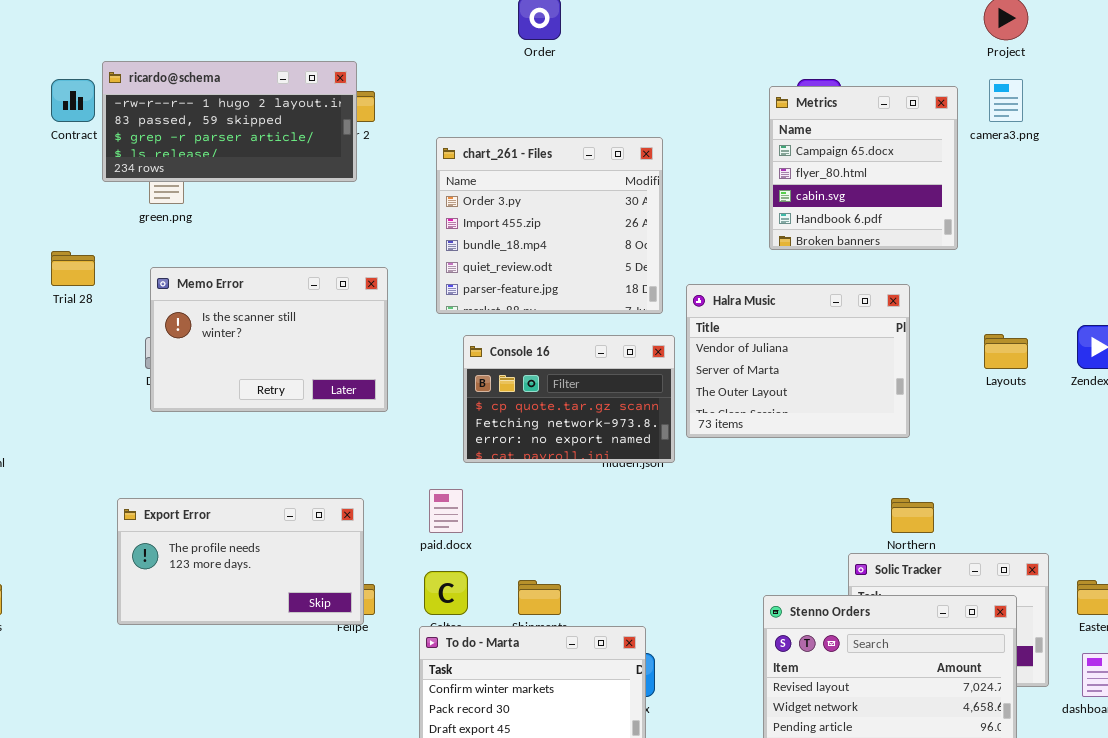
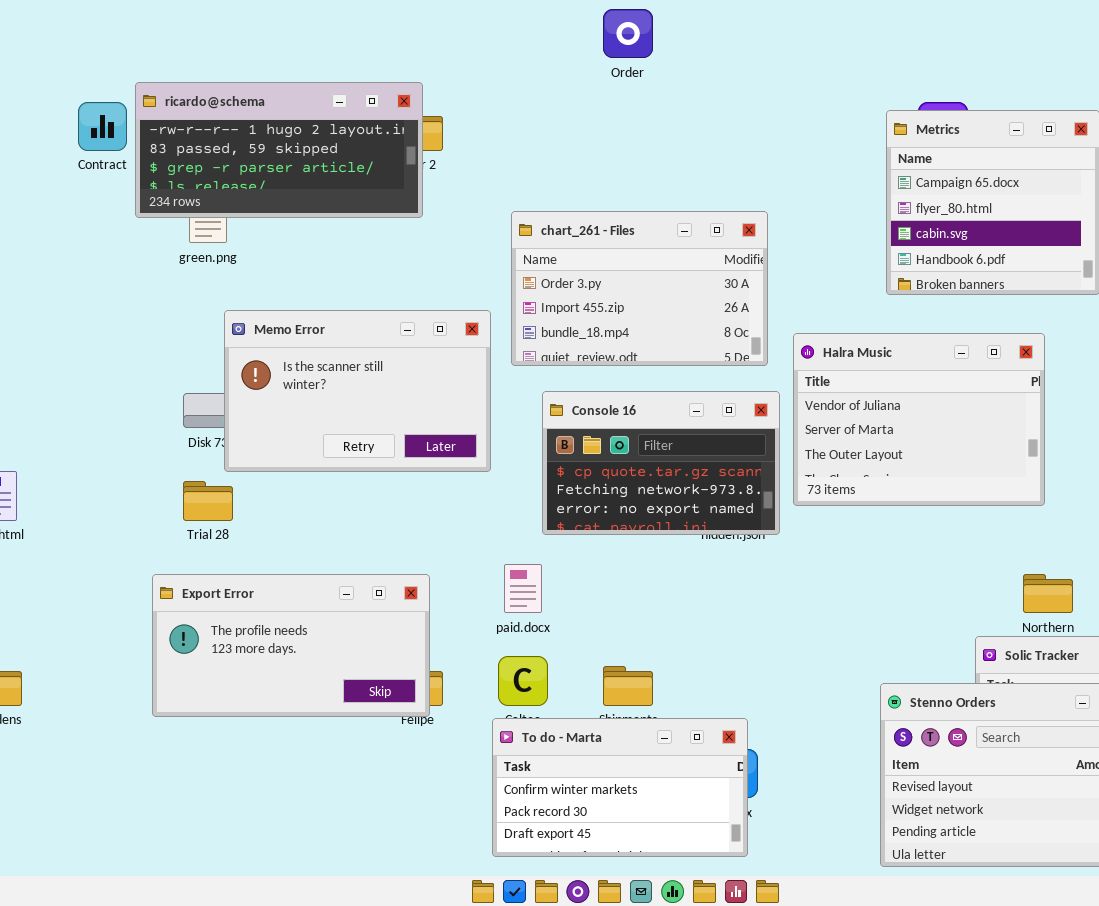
chart_261 - Files: [436,137,663,314] -> [511,211,768,366], resized
Trial 28: [51,251,95,286] -> [183,481,233,521], moved
Memo Error: [150,267,388,412] -> [224,310,491,472], moved

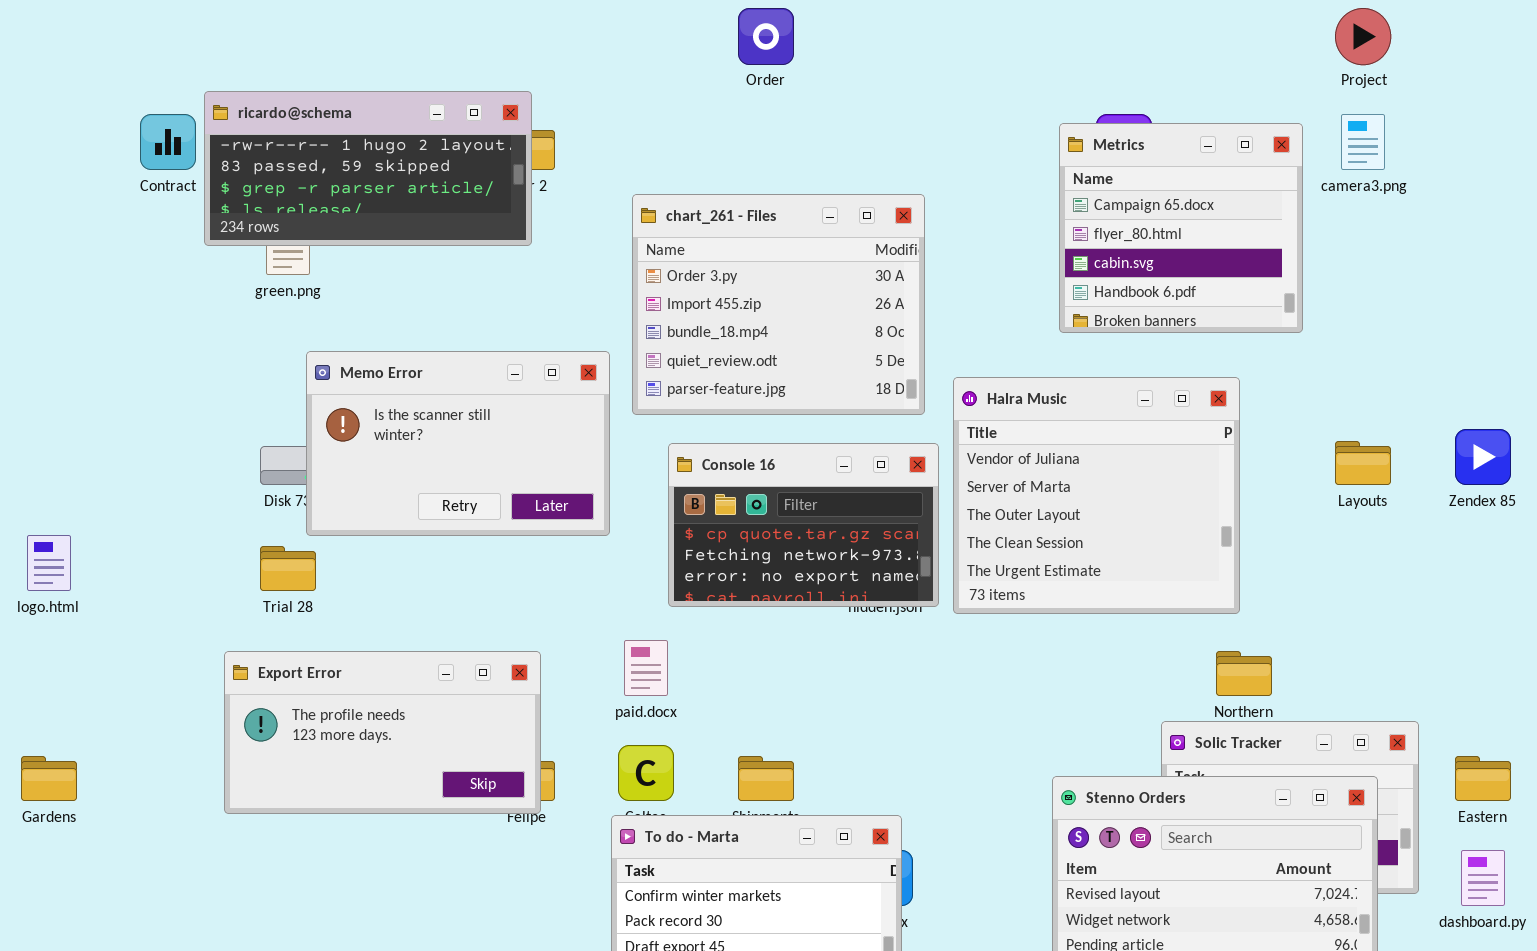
chart_261 - Files: [511,211,768,366] -> [632,194,925,415], resized
Halra Music: [793,333,1045,506] -> [953,377,1240,614], resized

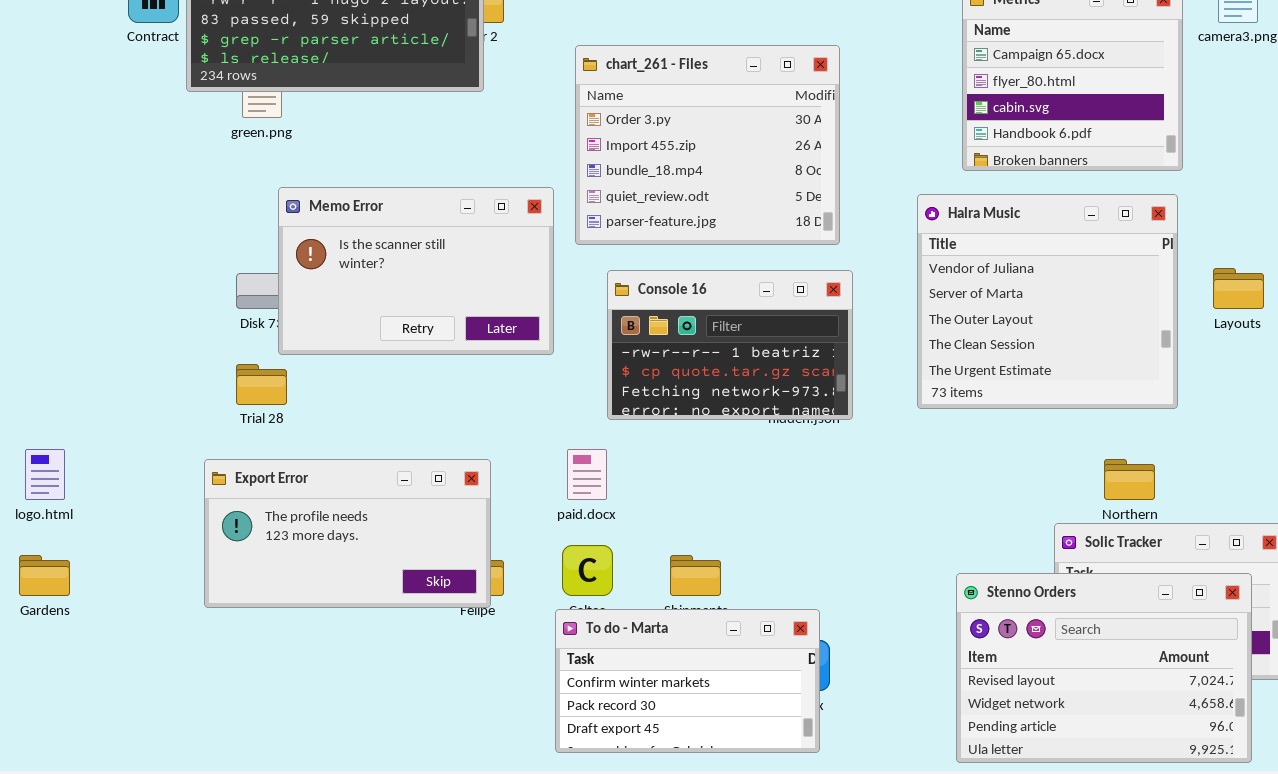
Halra Music: [953,377,1240,614] -> [917,194,1178,409], moved
Console 16: [668,443,939,607] -> [607,270,853,420], scrolled up 1 row
logo.html: [27,535,71,591] -> [25,449,65,500], moved

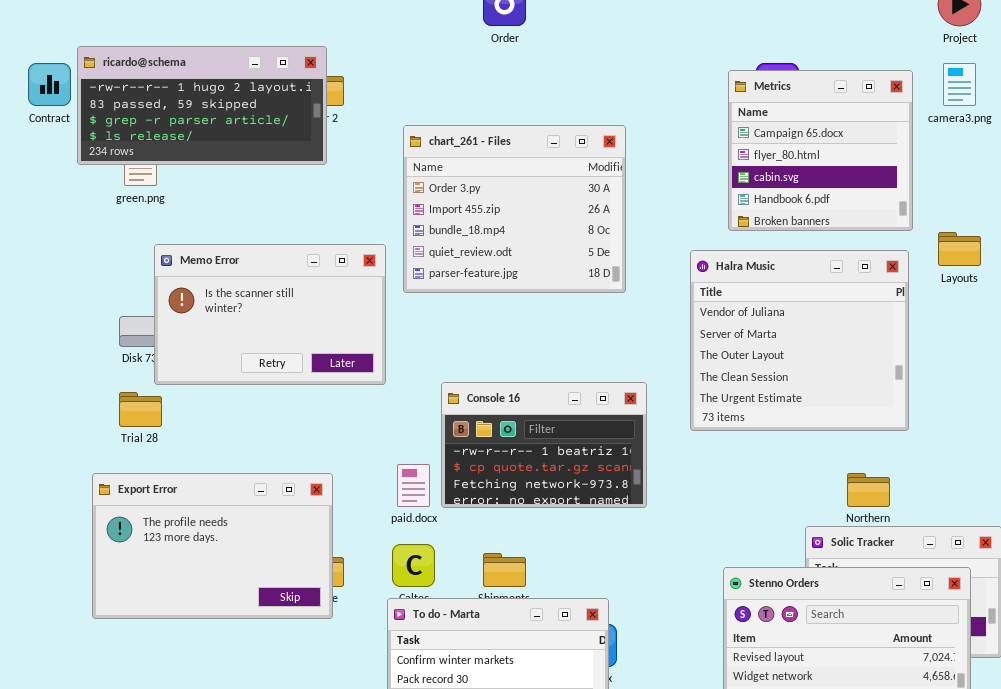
Layouts: [1213,268,1264,309] -> [938,232,981,266], moved
Console 16: [607,270,853,420] -> [441,382,647,508], moved
Export Error: [204,459,491,608] -> [92,473,333,619], resized

